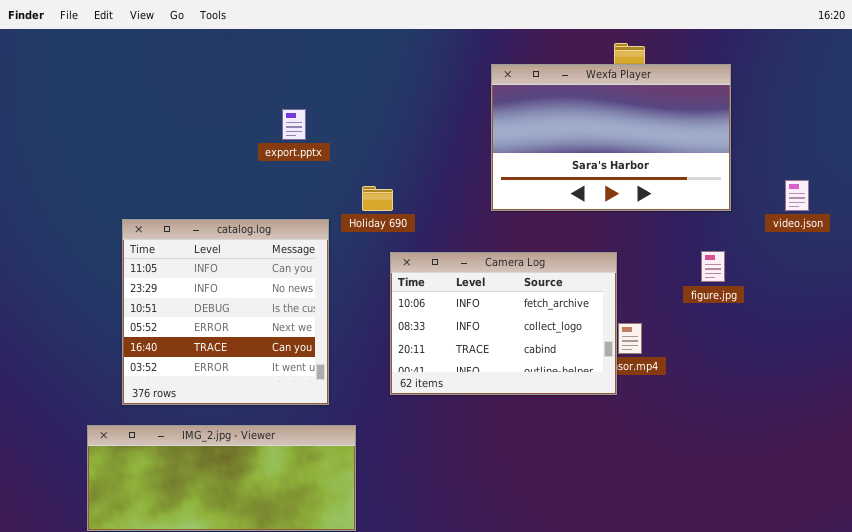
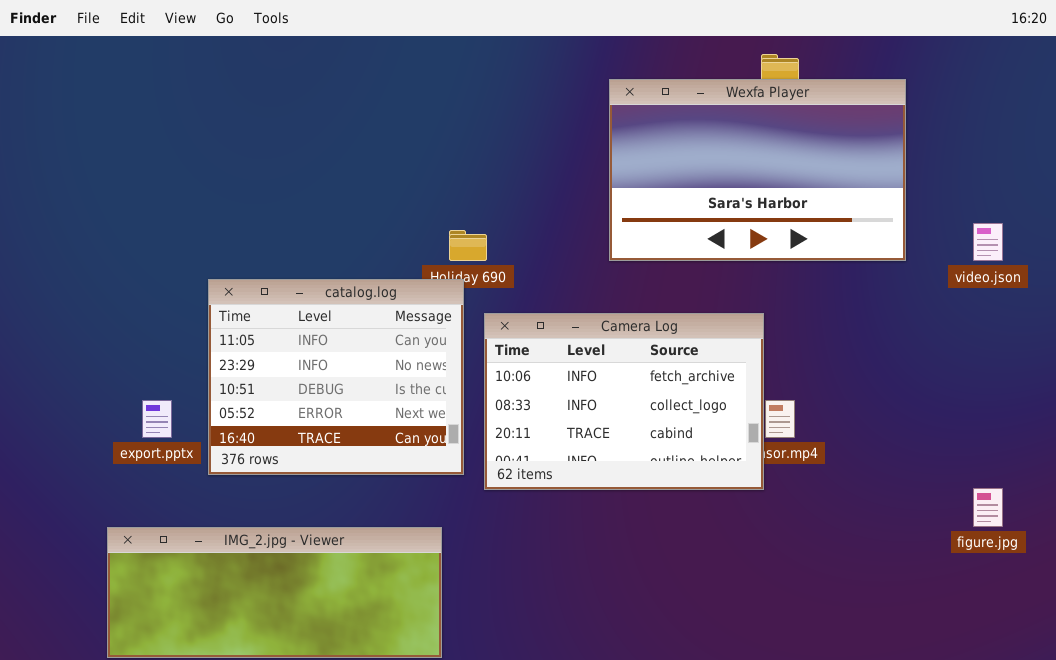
export.pptx: [282,109,306,140] -> [142,400,172,438], moved
catalog.log: [122,219,329,405] -> [208,279,464,475], moved, resized
figure.jpg: [701,251,725,282] -> [973,488,1003,527], moved

